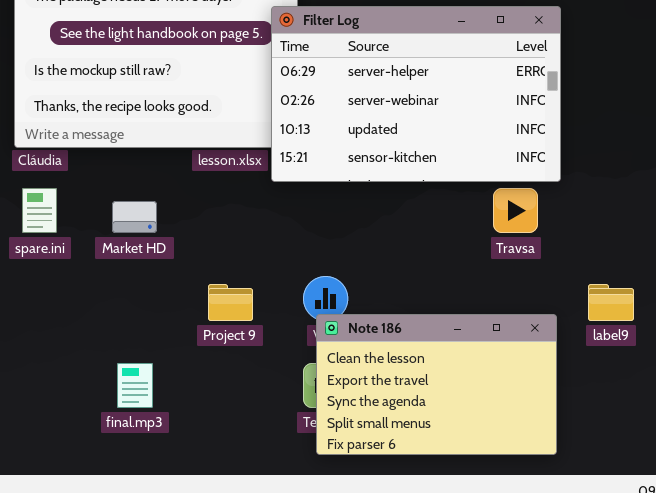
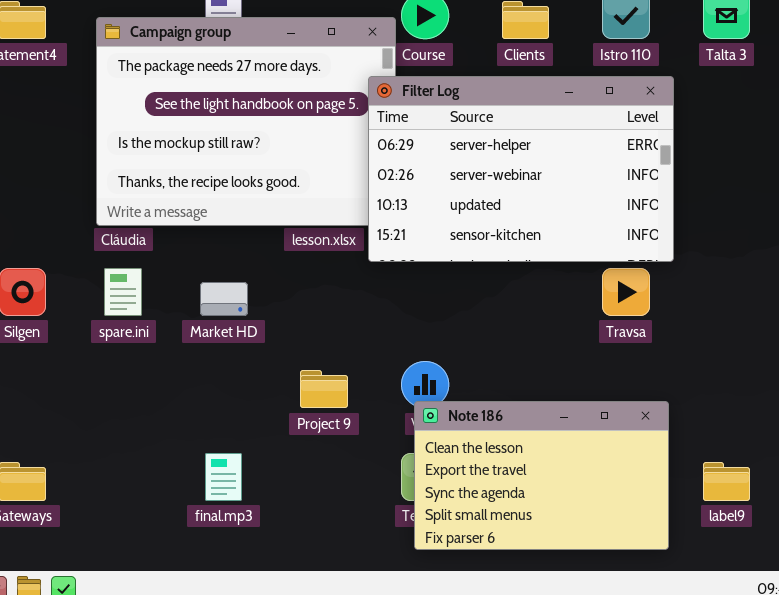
label9: [588,284,634,321] -> [703,462,750,501], moved

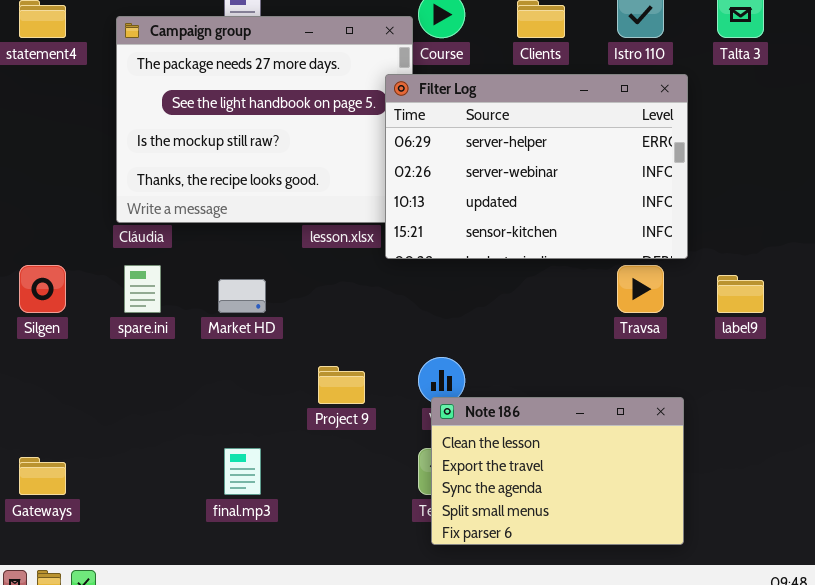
label9: [703,462,750,501] -> [717,275,764,313], moved

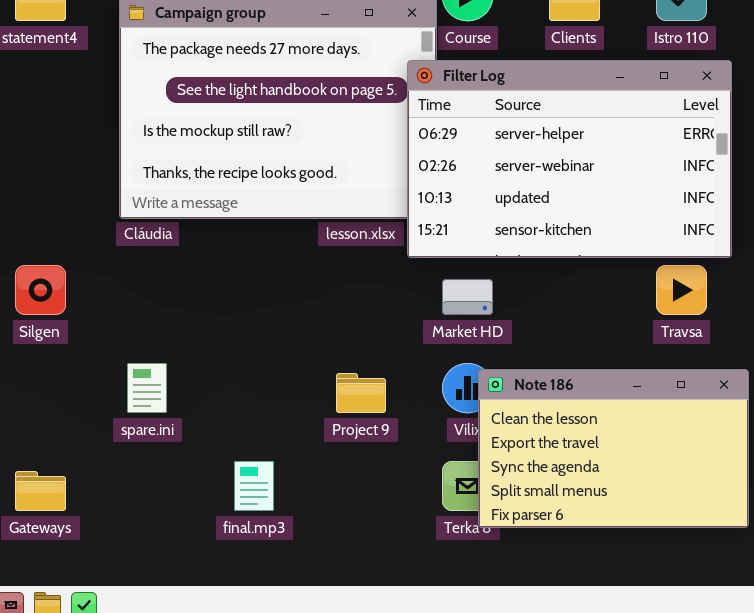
spare.ini: [124,265,161,313] -> [127,363,167,413], moved
Market HD: [218,279,266,313] -> [442,279,493,315], moved
Note 186: [431,397,684,545] -> [478,369,749,528], moved

